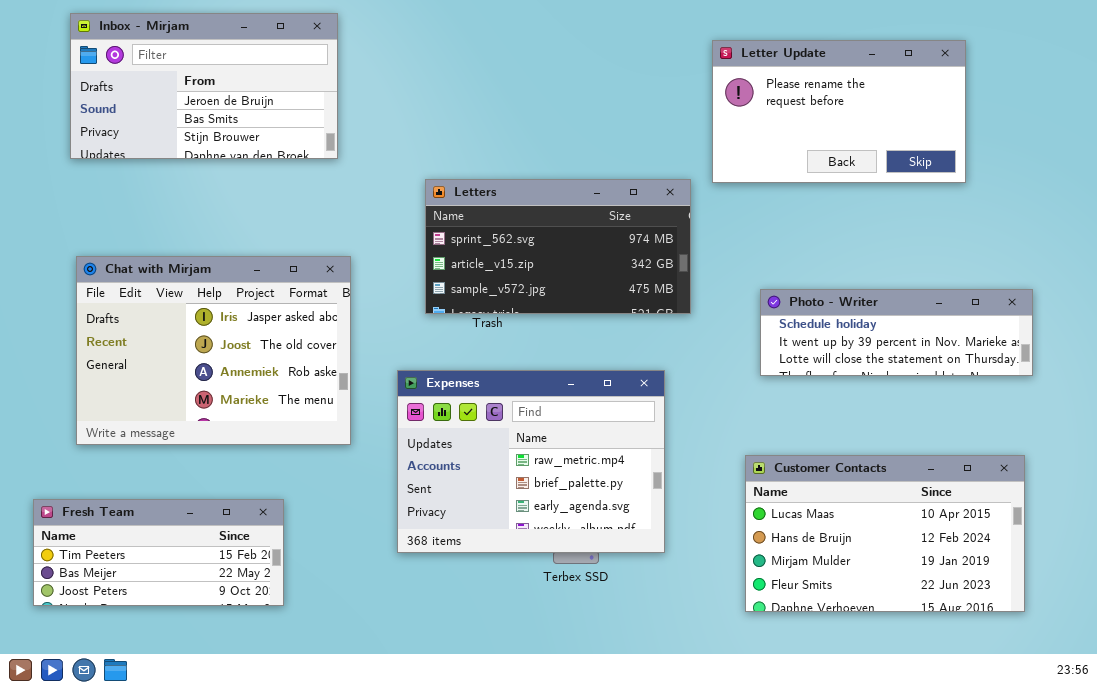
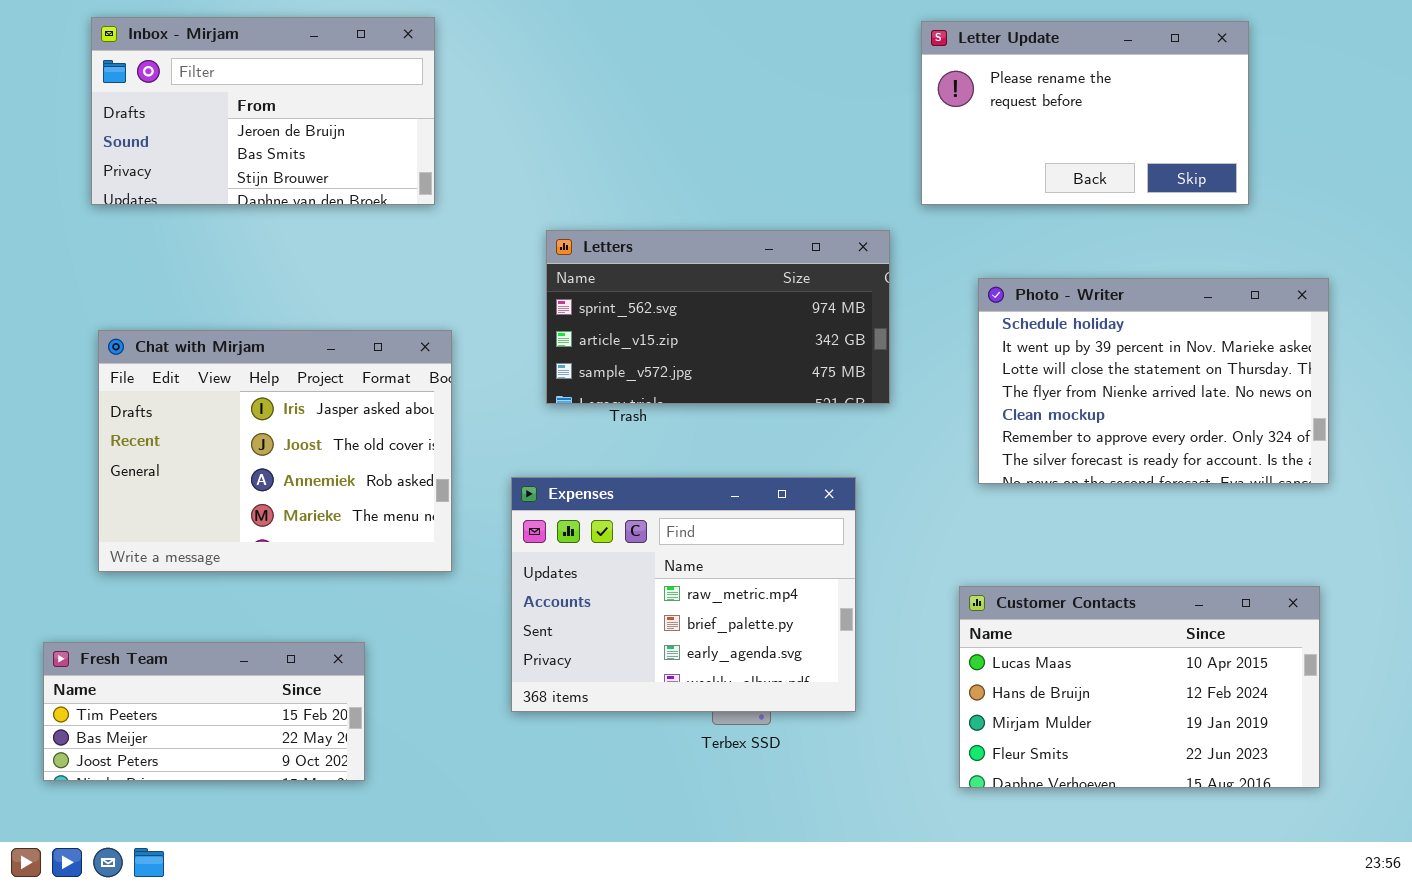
Letter Update: [712,40,966,183] -> [921,21,1249,205], moved
Photo - Writer: [760,289,1033,376] -> [978,278,1329,484], resized

